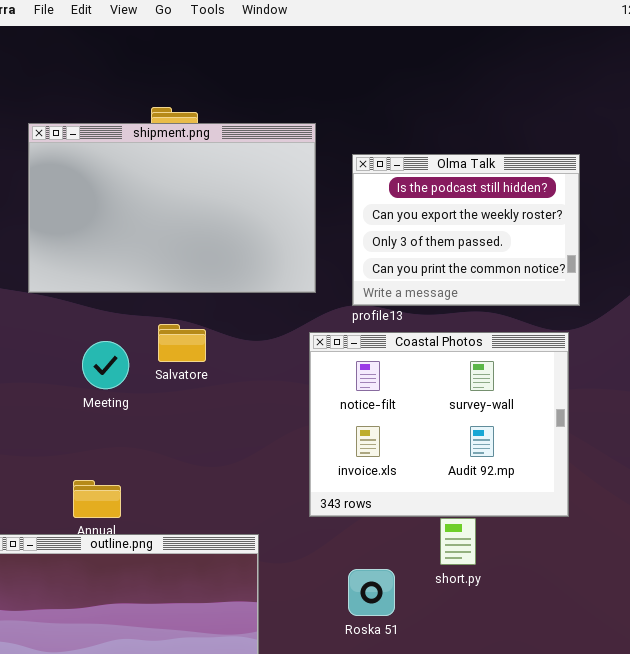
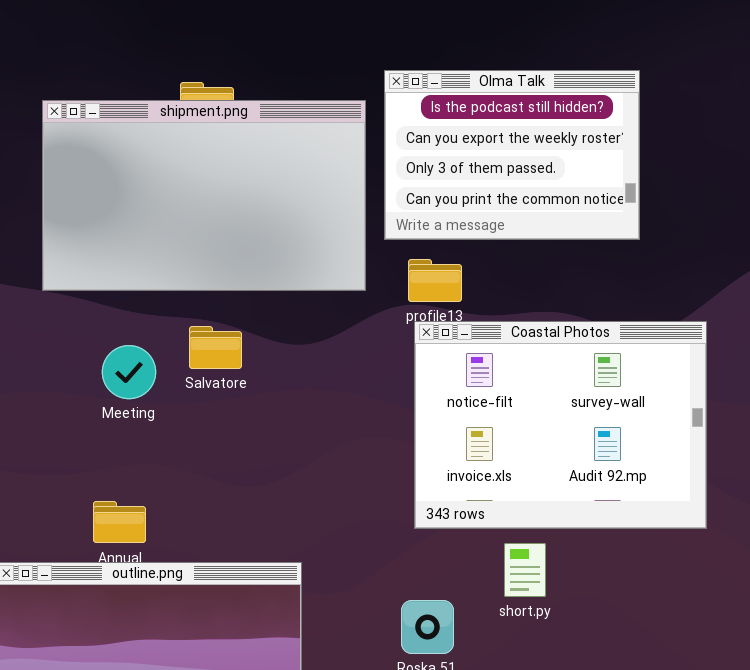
Olma Talk: [352,154,580,306] -> [384,70,640,240], moved
Coastal Photos: [309,332,569,517] -> [414,321,707,529], moved

